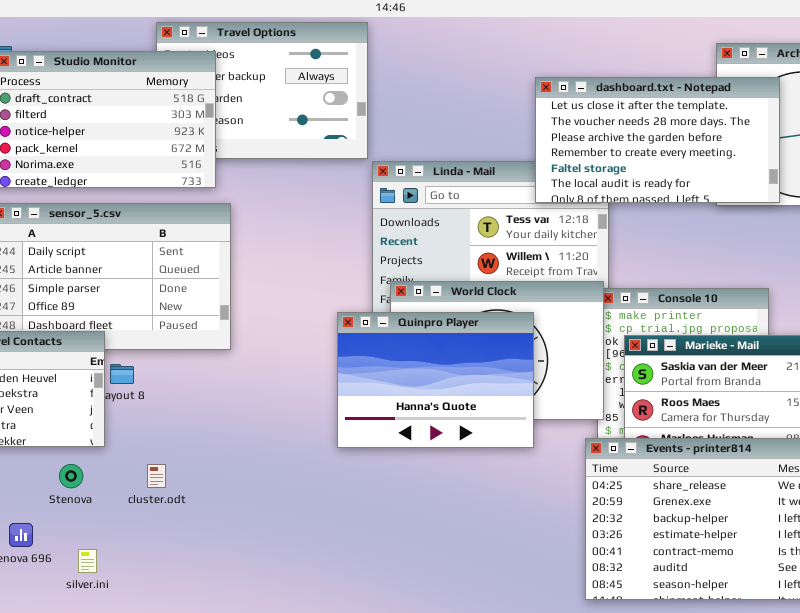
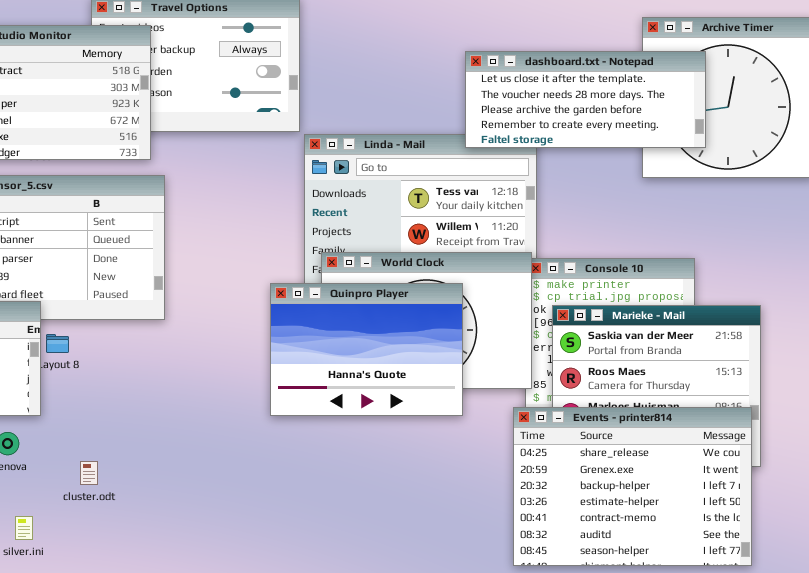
dashboard.txt - Notepad: [535,77,780,203] -> [465,51,706,148], resized
cluster.odt: [147,464,166,488] -> [80,461,98,485], moved

